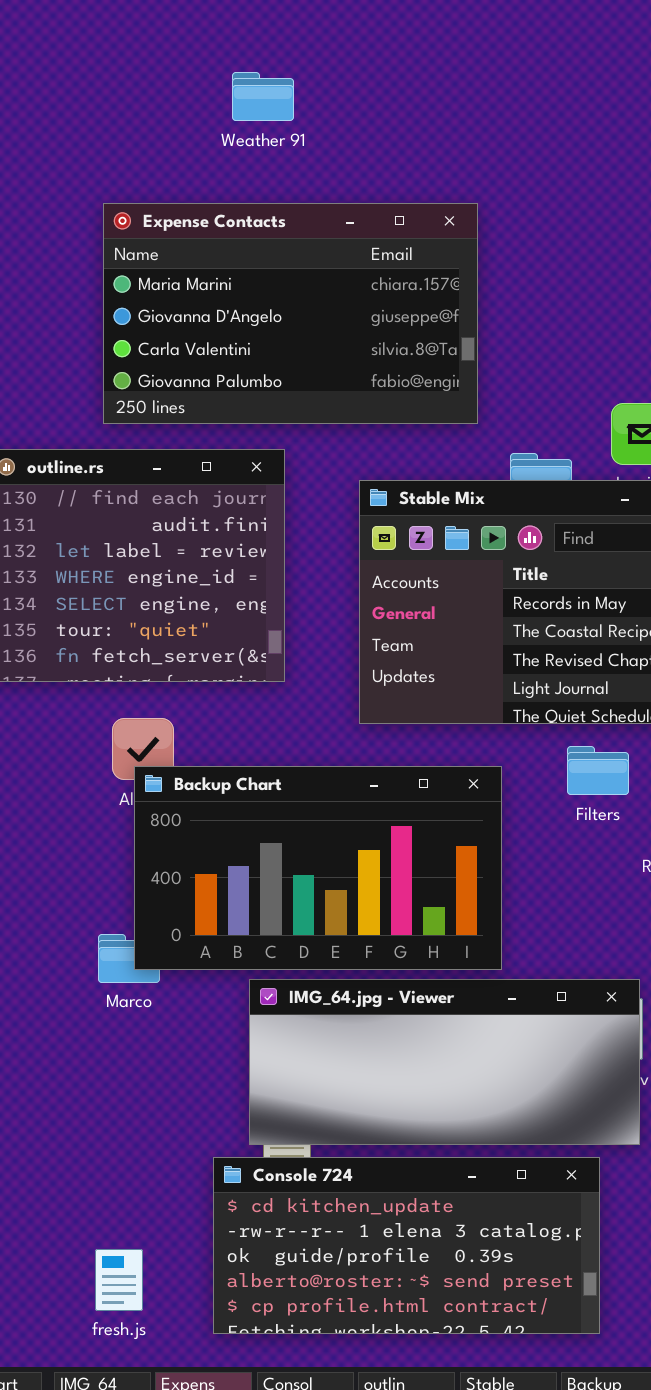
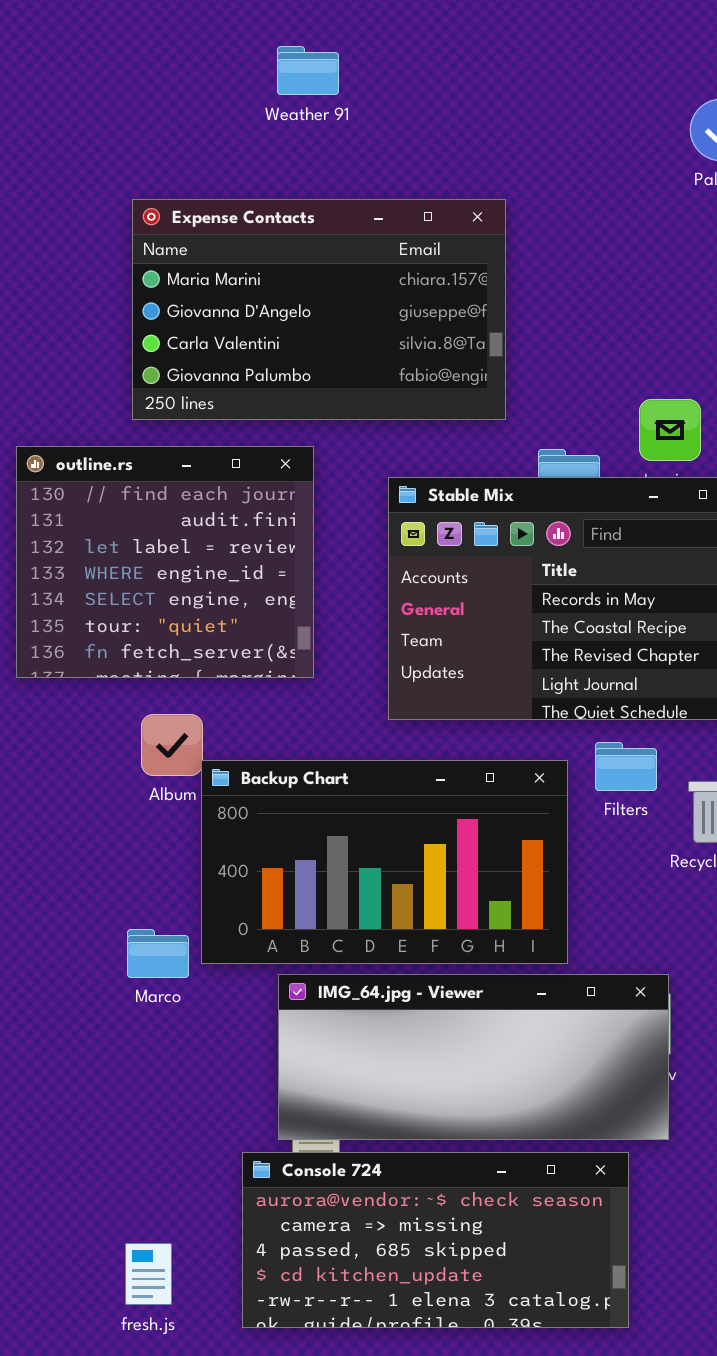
Weather 91: [232,72,294,121] -> [277,46,339,95], moved
Backup Chart: [134,766,502,970] -> [201,760,568,964], moved
Console 724: [213,1157,600,1334] -> [242,1152,629,1328], scrolled up 3 rows

